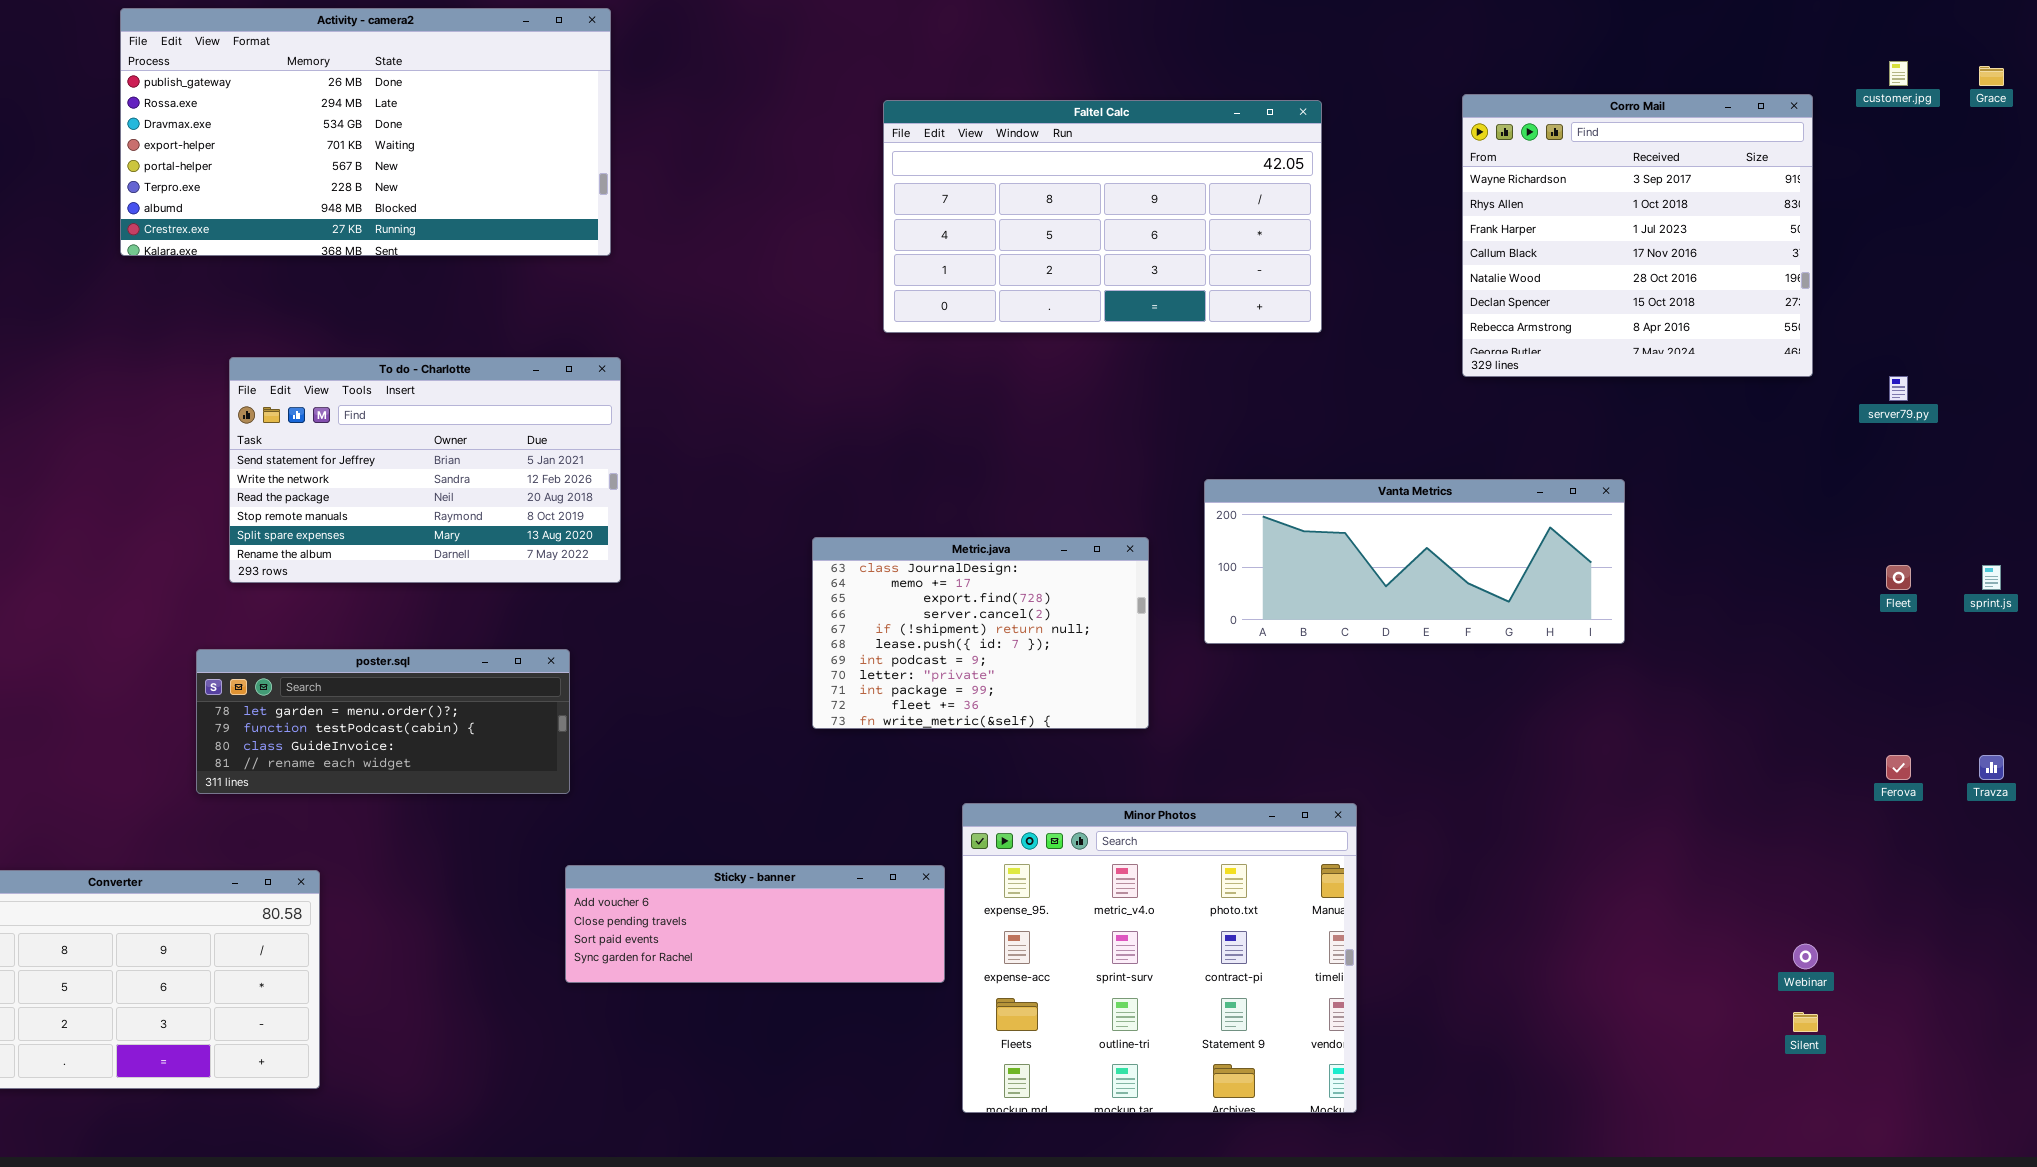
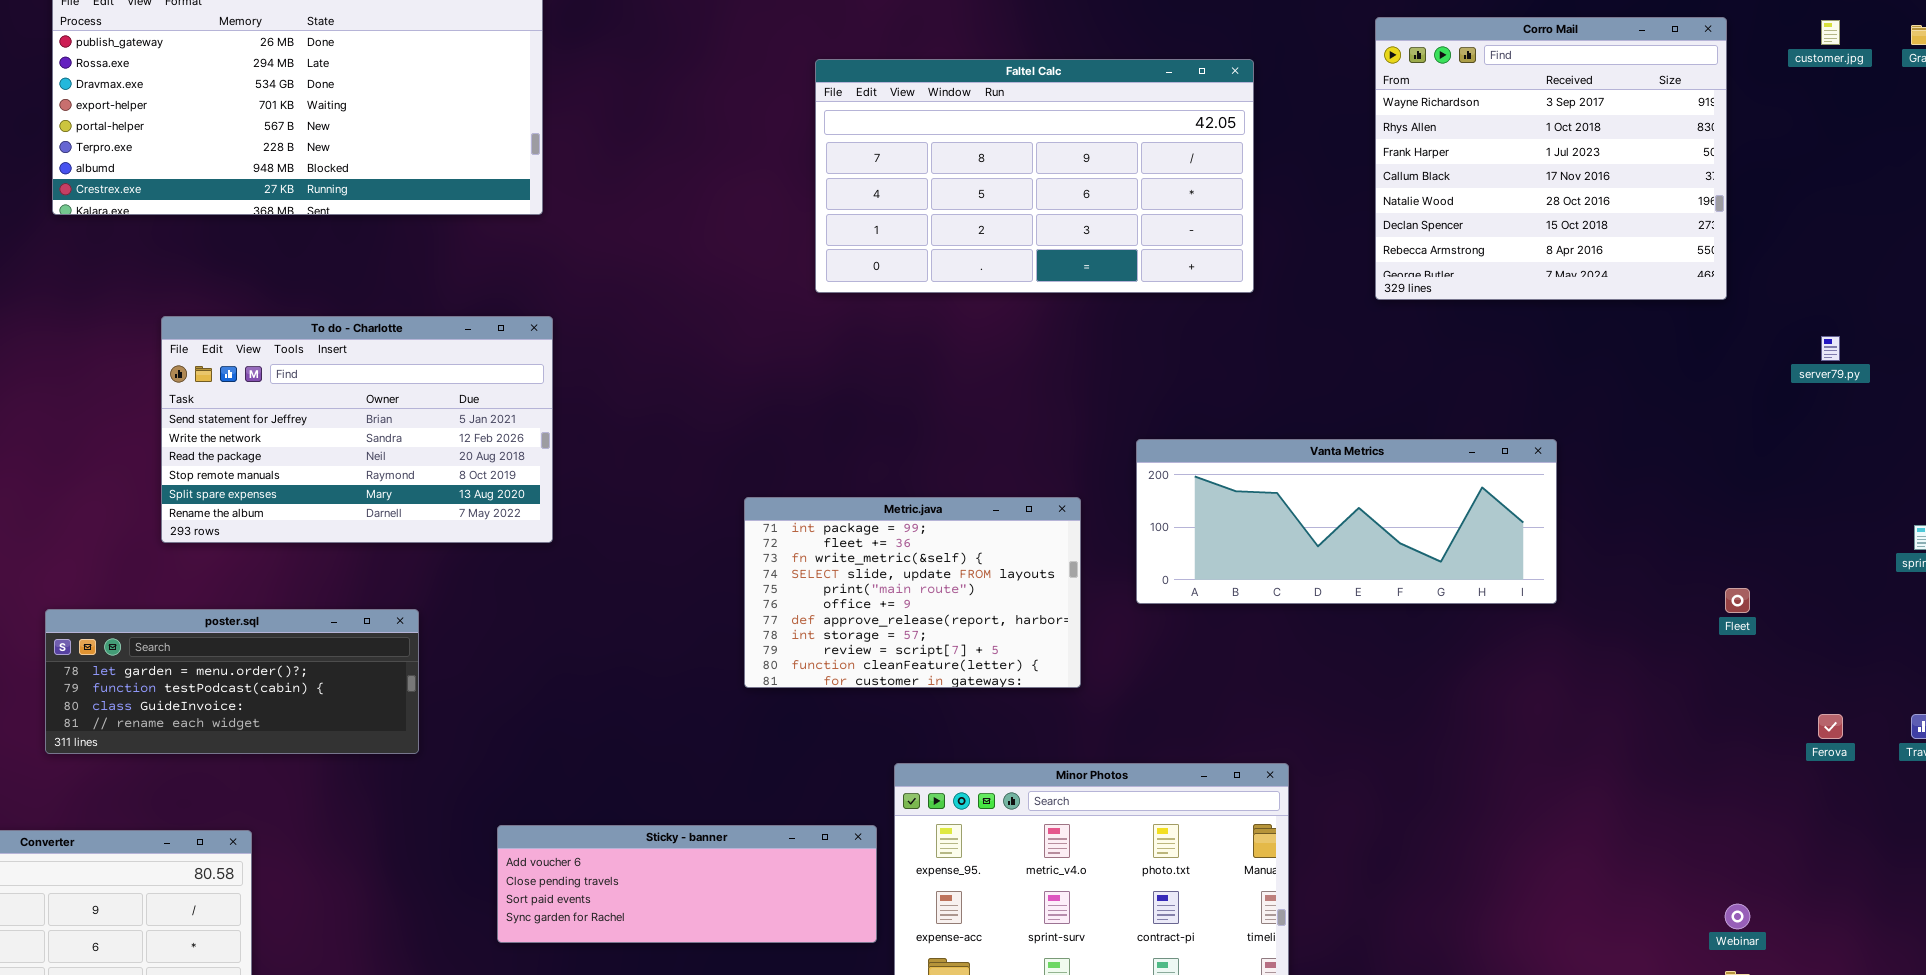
Corro Mail: [1462,94,1813,377] -> [1375,17,1727,300], moved
Metric.java: [812,537,1149,729] -> [744,497,1081,688], scrolled down 8 rows
Fleet: [1886,565,1911,590] -> [1725,588,1750,613], moved
poster.sql: [196,649,570,794] -> [45,609,419,754], moved

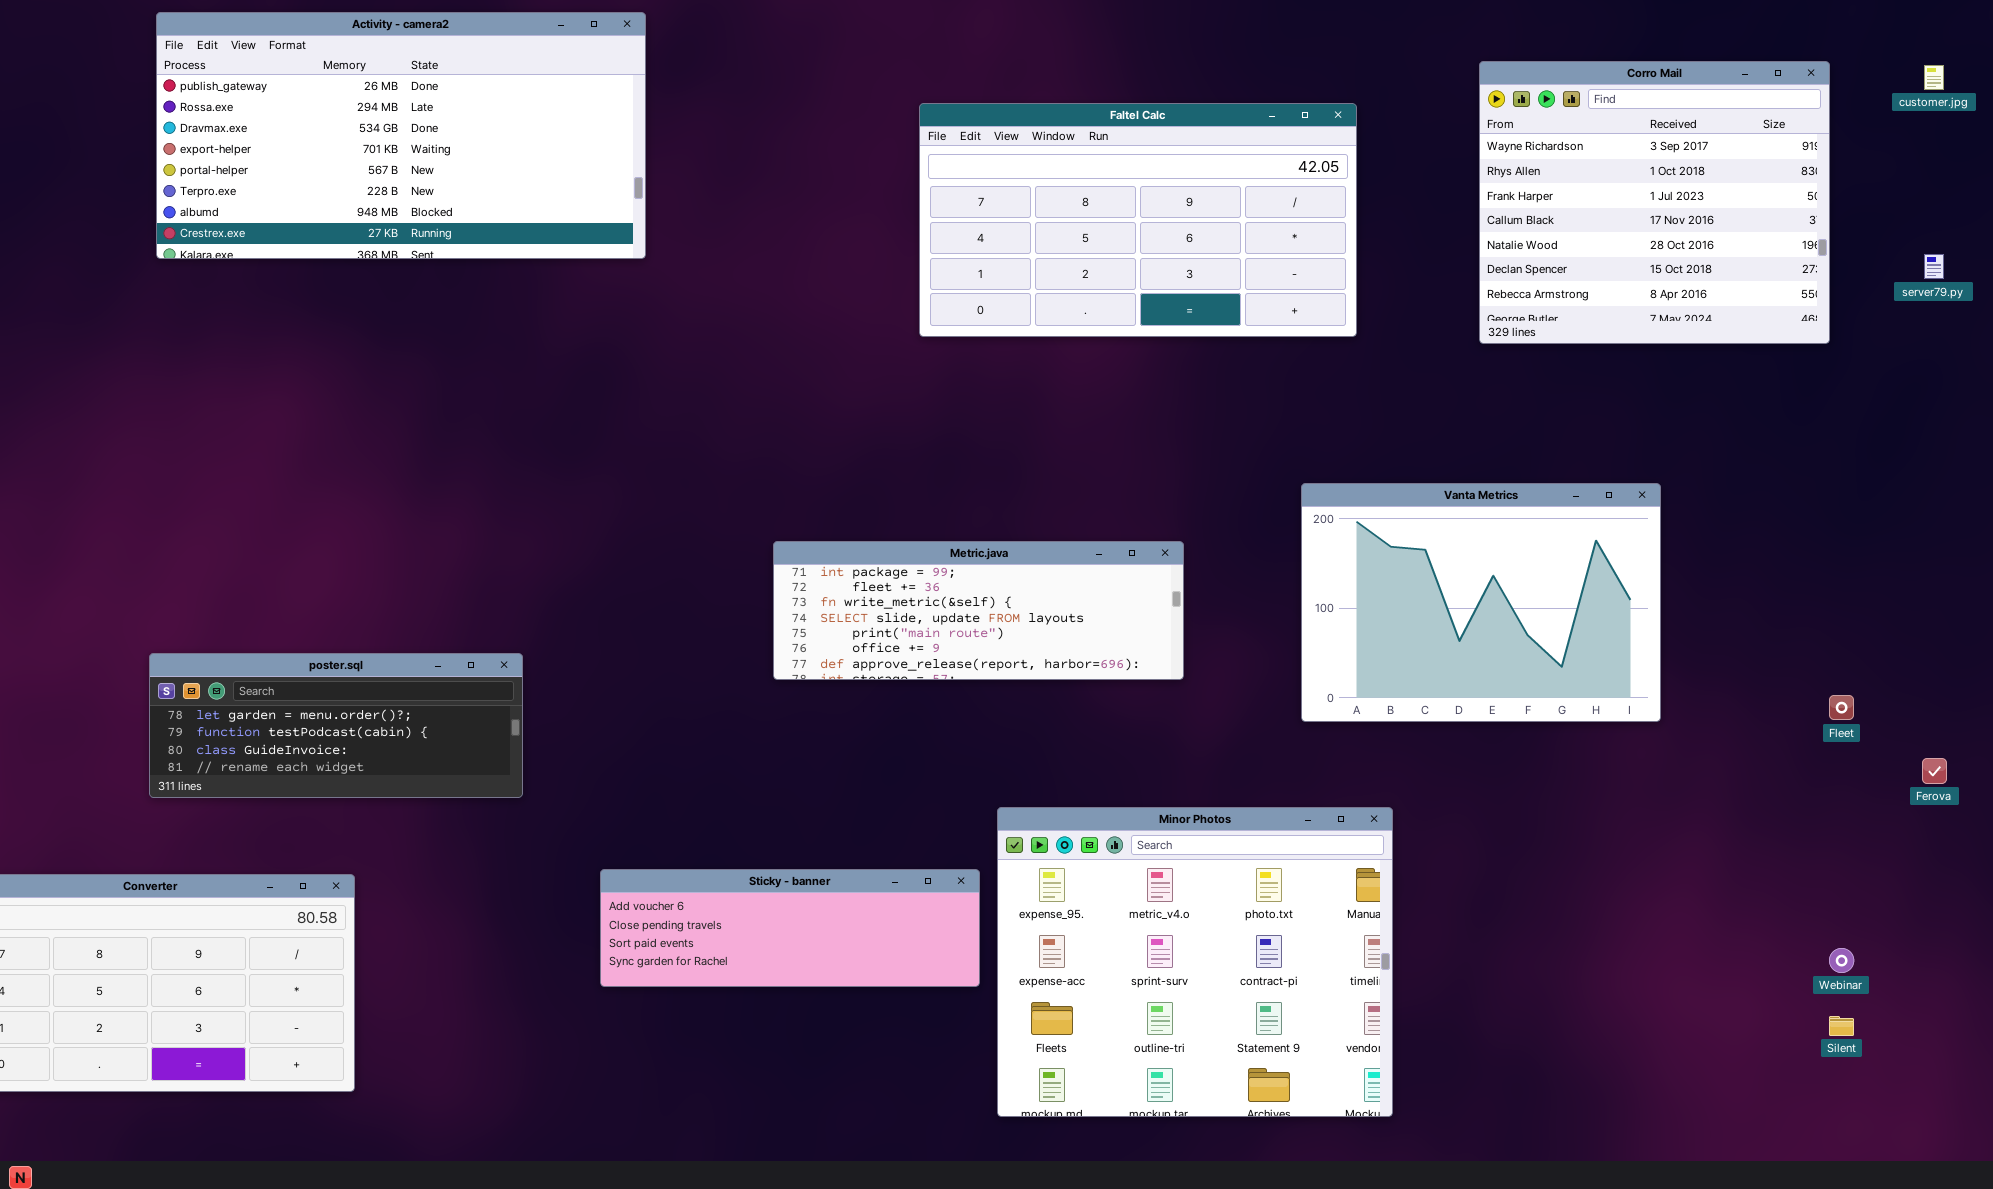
To do - Charlotte: [161,316,553,543] -> none, closed
server79.py: [1821,336,1840,361] -> [1924,254,1944,279], moved
Vanta Metrics: [1136,439,1557,604] -> [1301,483,1661,722], resized
Metric.java: [744,497,1081,688] -> [773,541,1184,680], resized
Fleet: [1725,588,1750,613] -> [1829,695,1854,720], moved

